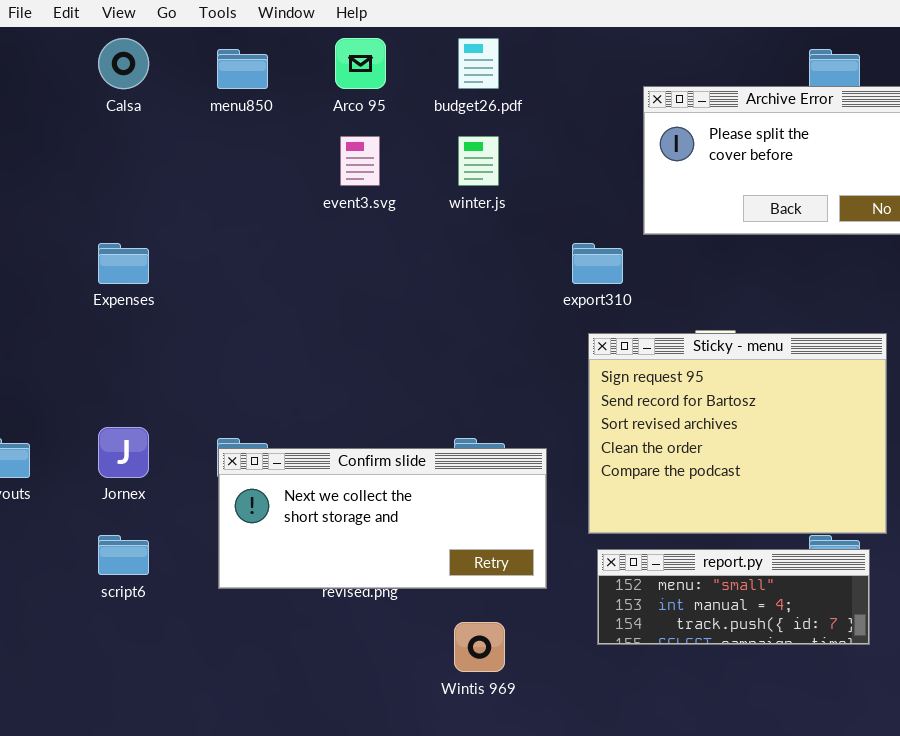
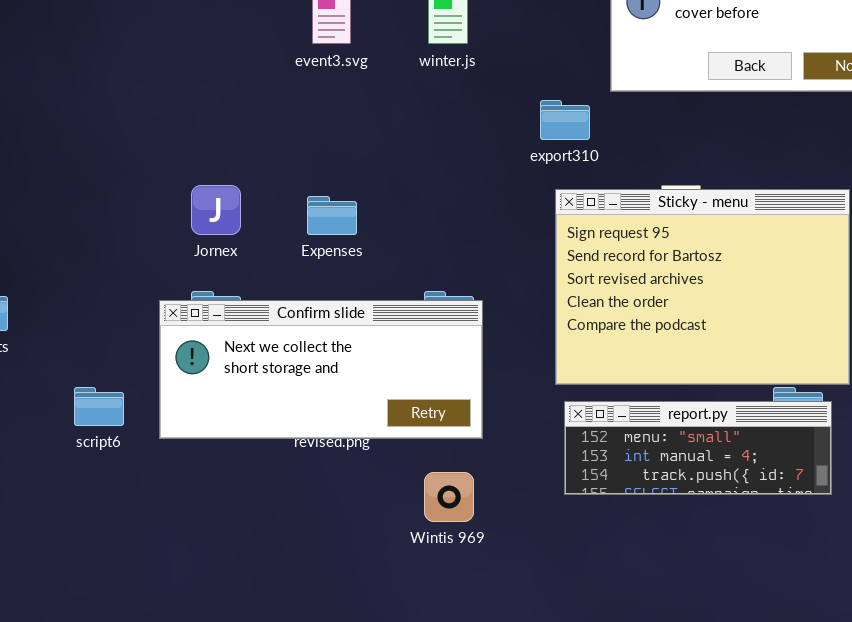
Expenses: [98,243,149,284] -> [307,196,357,235], moved
Jornex: [98,427,149,478] -> [191,185,241,235], moved
Confirm slide: [218,448,547,589] -> [159,300,483,439], moved

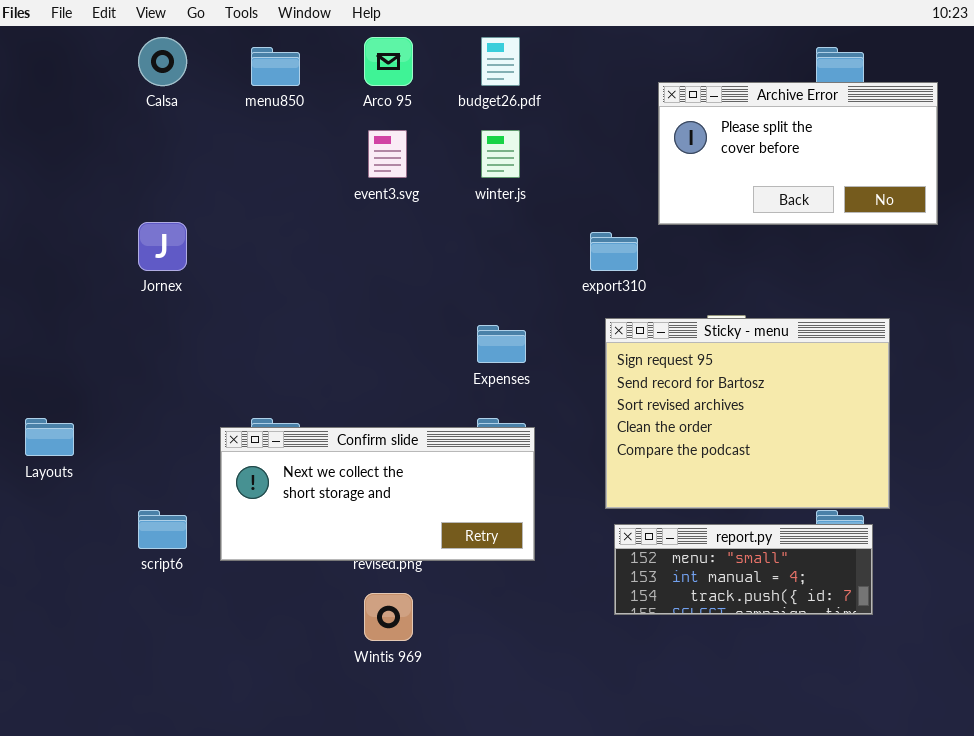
Jornex: [191,185,241,235] -> [138,222,187,271], moved
Expenses: [307,196,357,235] -> [477,325,526,363], moved
Wintis 969: [424,472,474,522] -> [364,593,413,641], moved

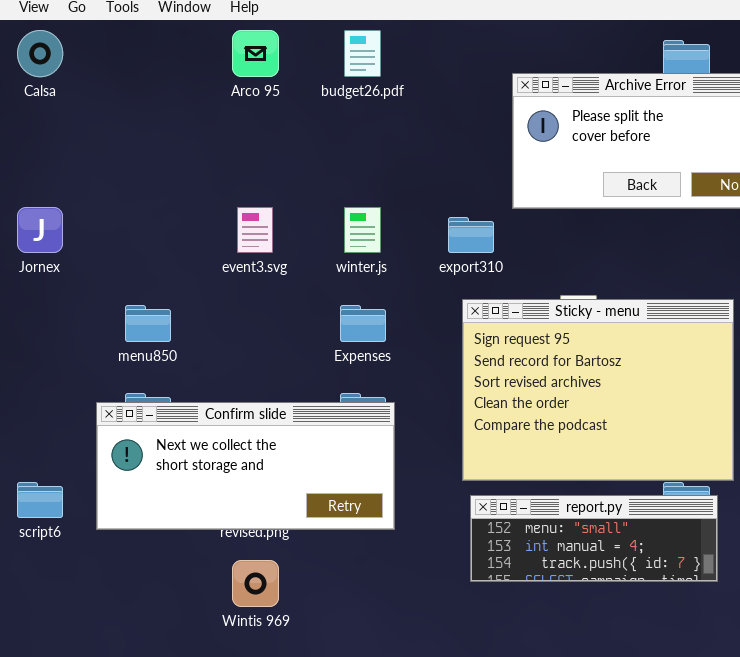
menu850: [251,47,300,86] -> [125,305,171,342], moved
event3.svg: [368,130,407,178] -> [237,207,273,253], moved
winter.js: [481,130,520,178] -> [344,207,381,253], moved

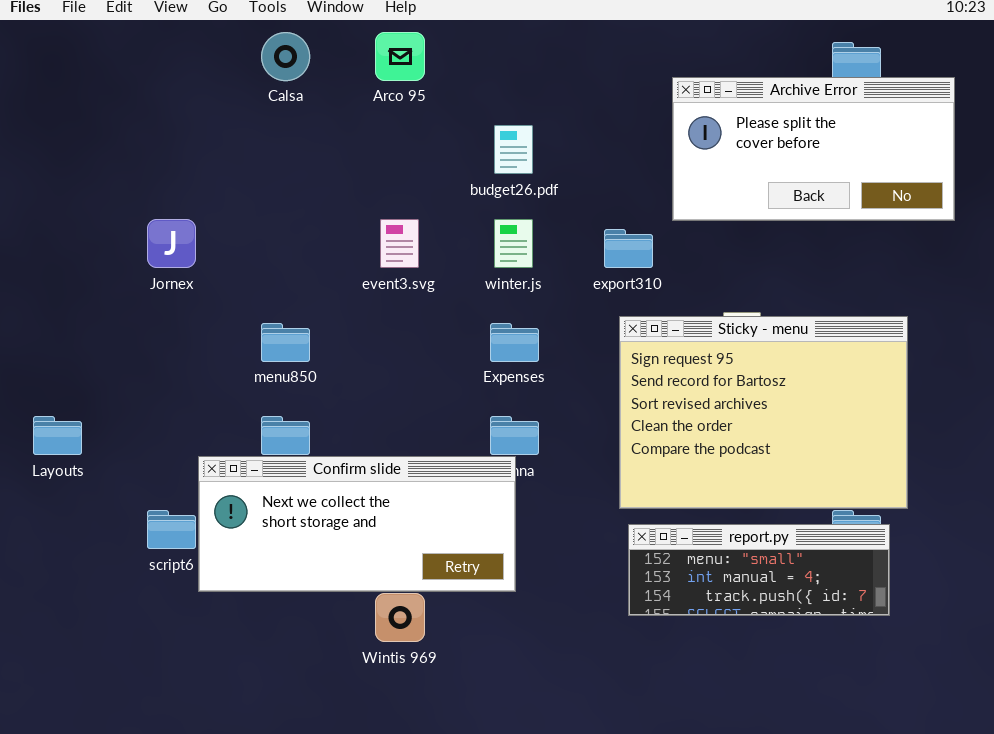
Calsa: [17,30,63,77] -> [261,32,310,81], moved
budget26.pdf: [344,30,381,77] -> [494,125,533,174], moved
Confirm slide: [96,402,395,530] -> [198,456,516,592], moved

